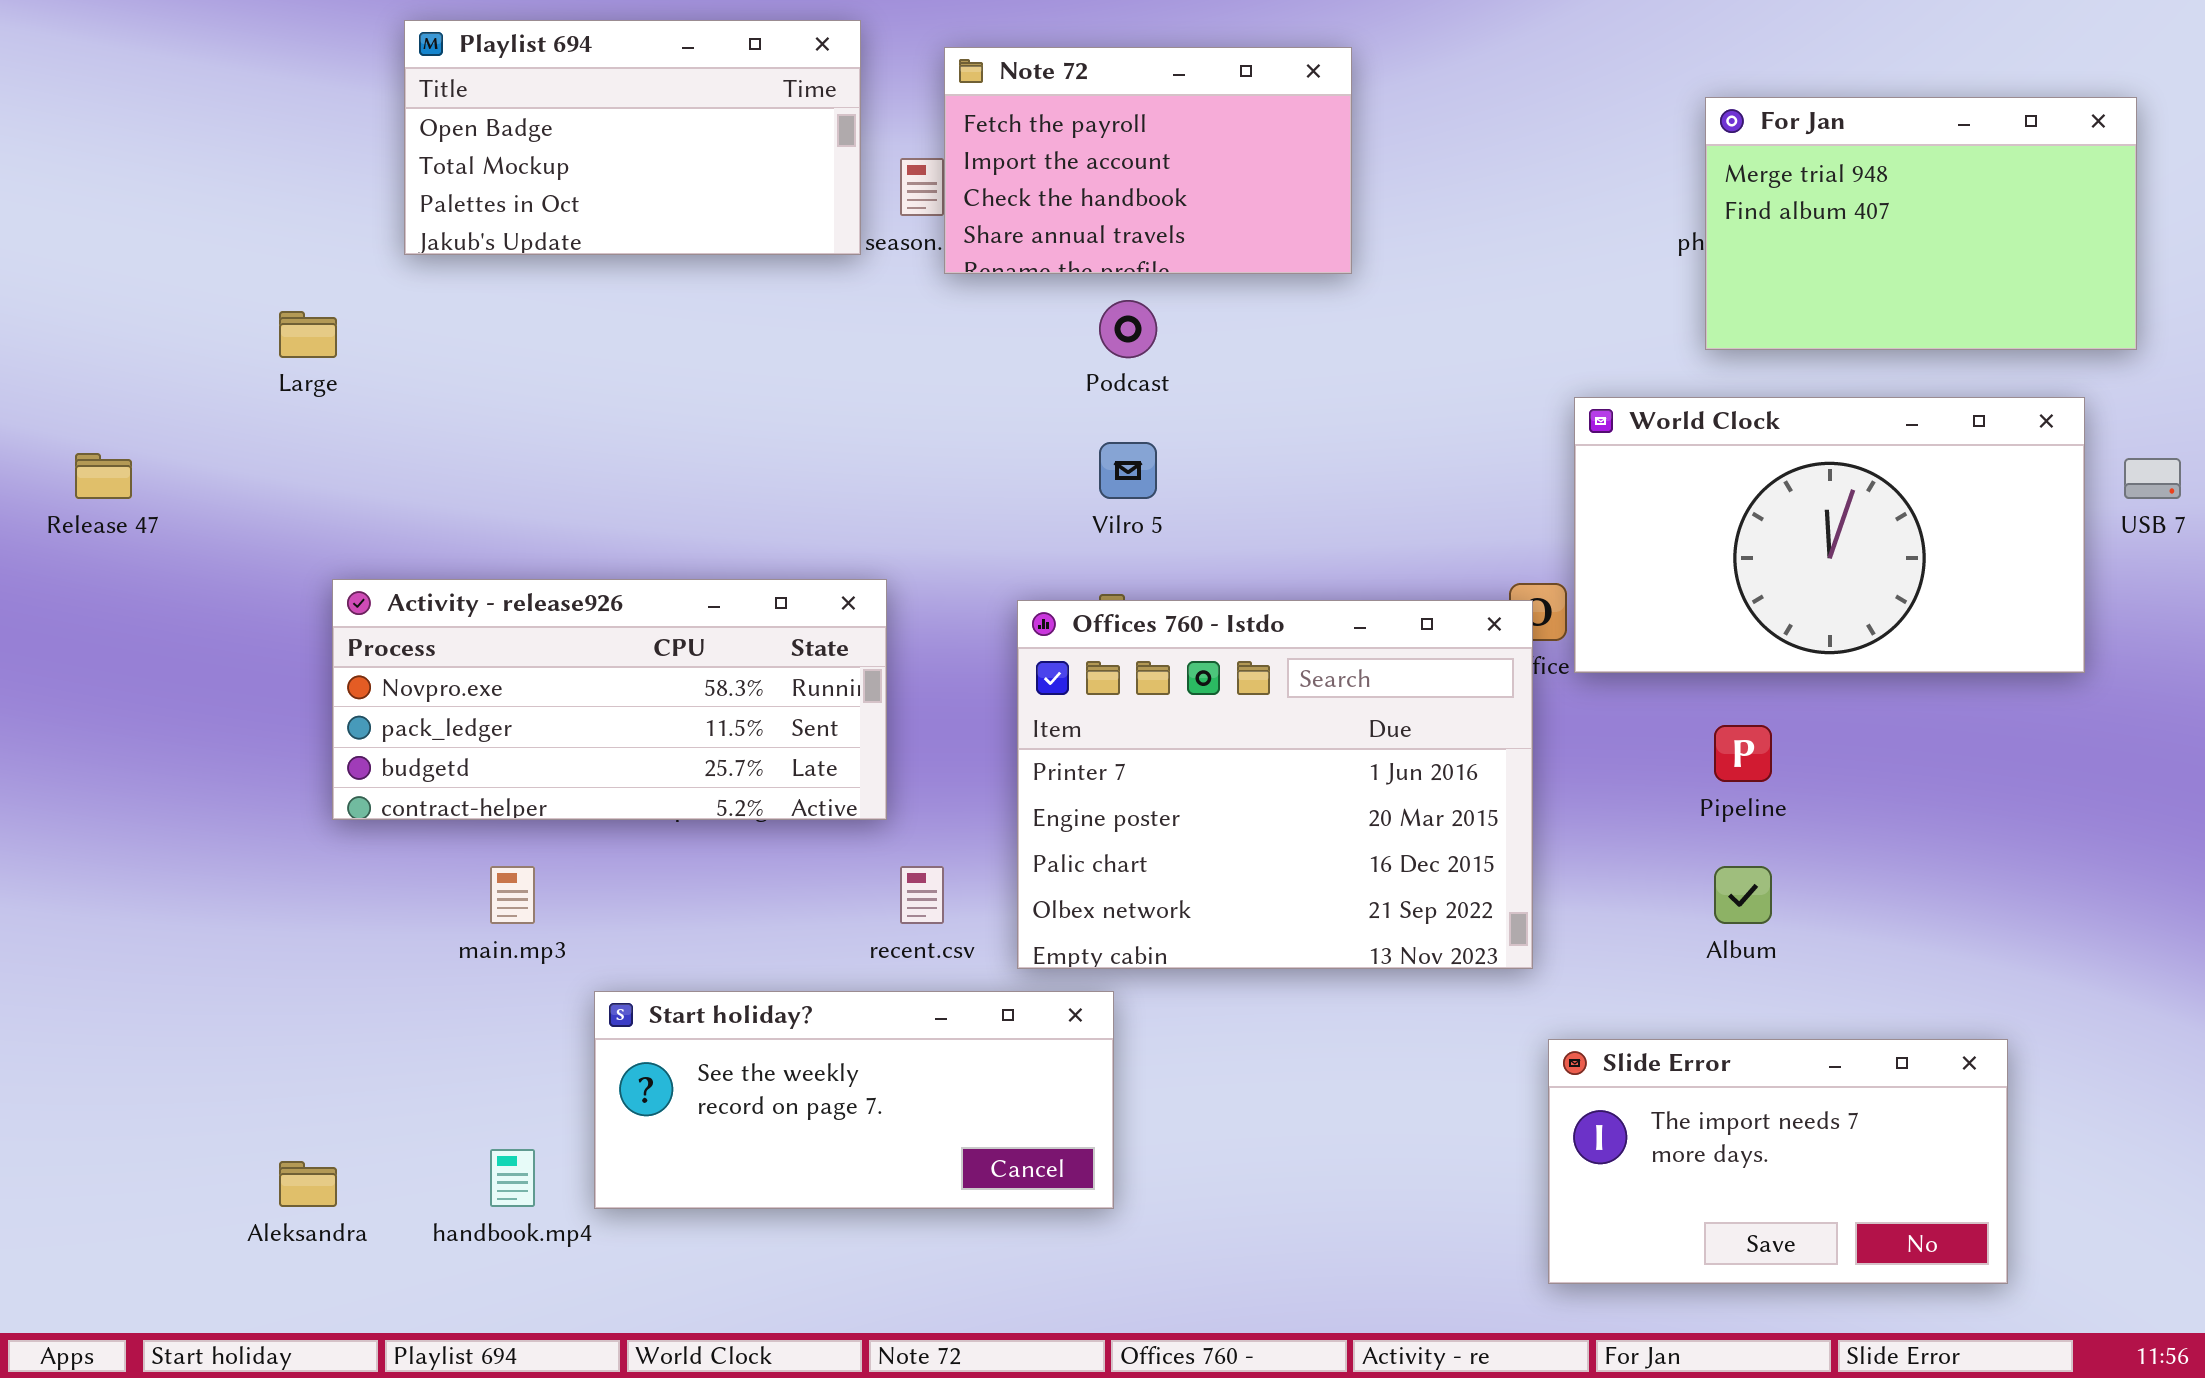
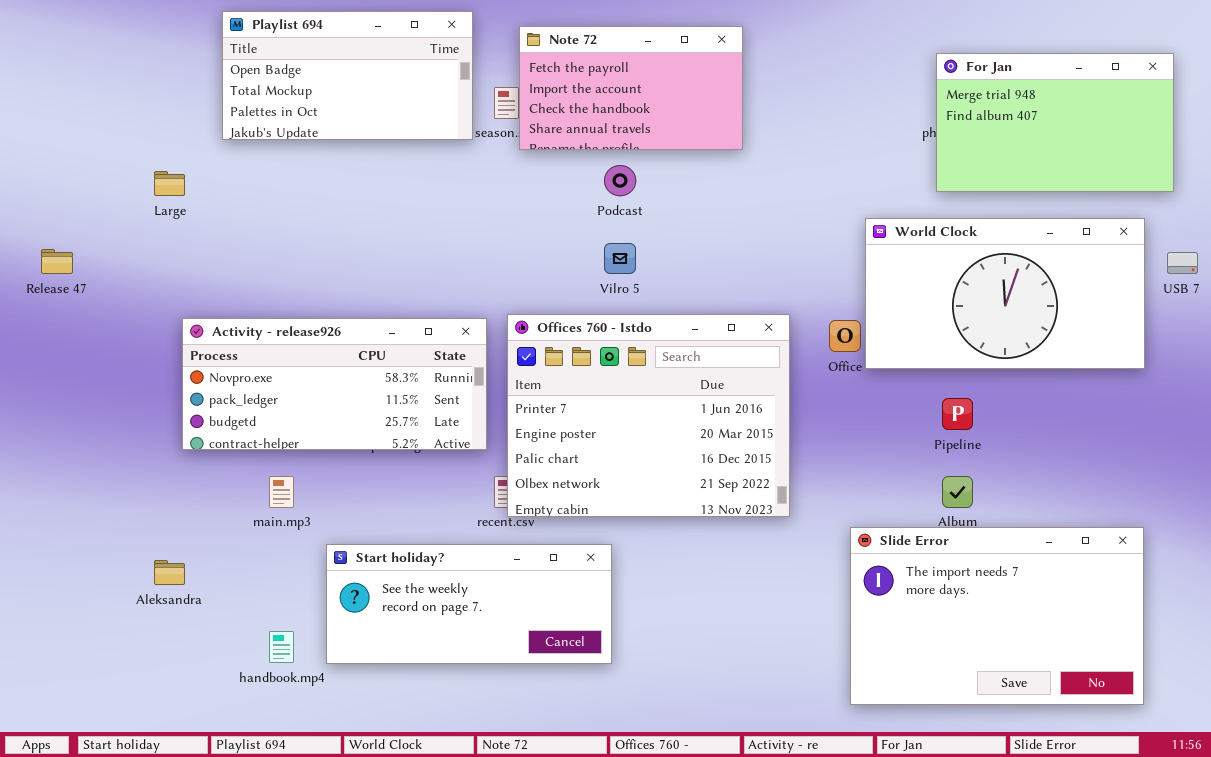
Offices 760 - Istdo: [1017,600,1533,969] -> [507,314,790,517], moved
Slide Error: [1548,1039,2008,1284] -> [850,527,1144,705], resized
Aleksandra: [279,1161,337,1207] -> [154,560,185,585], moved

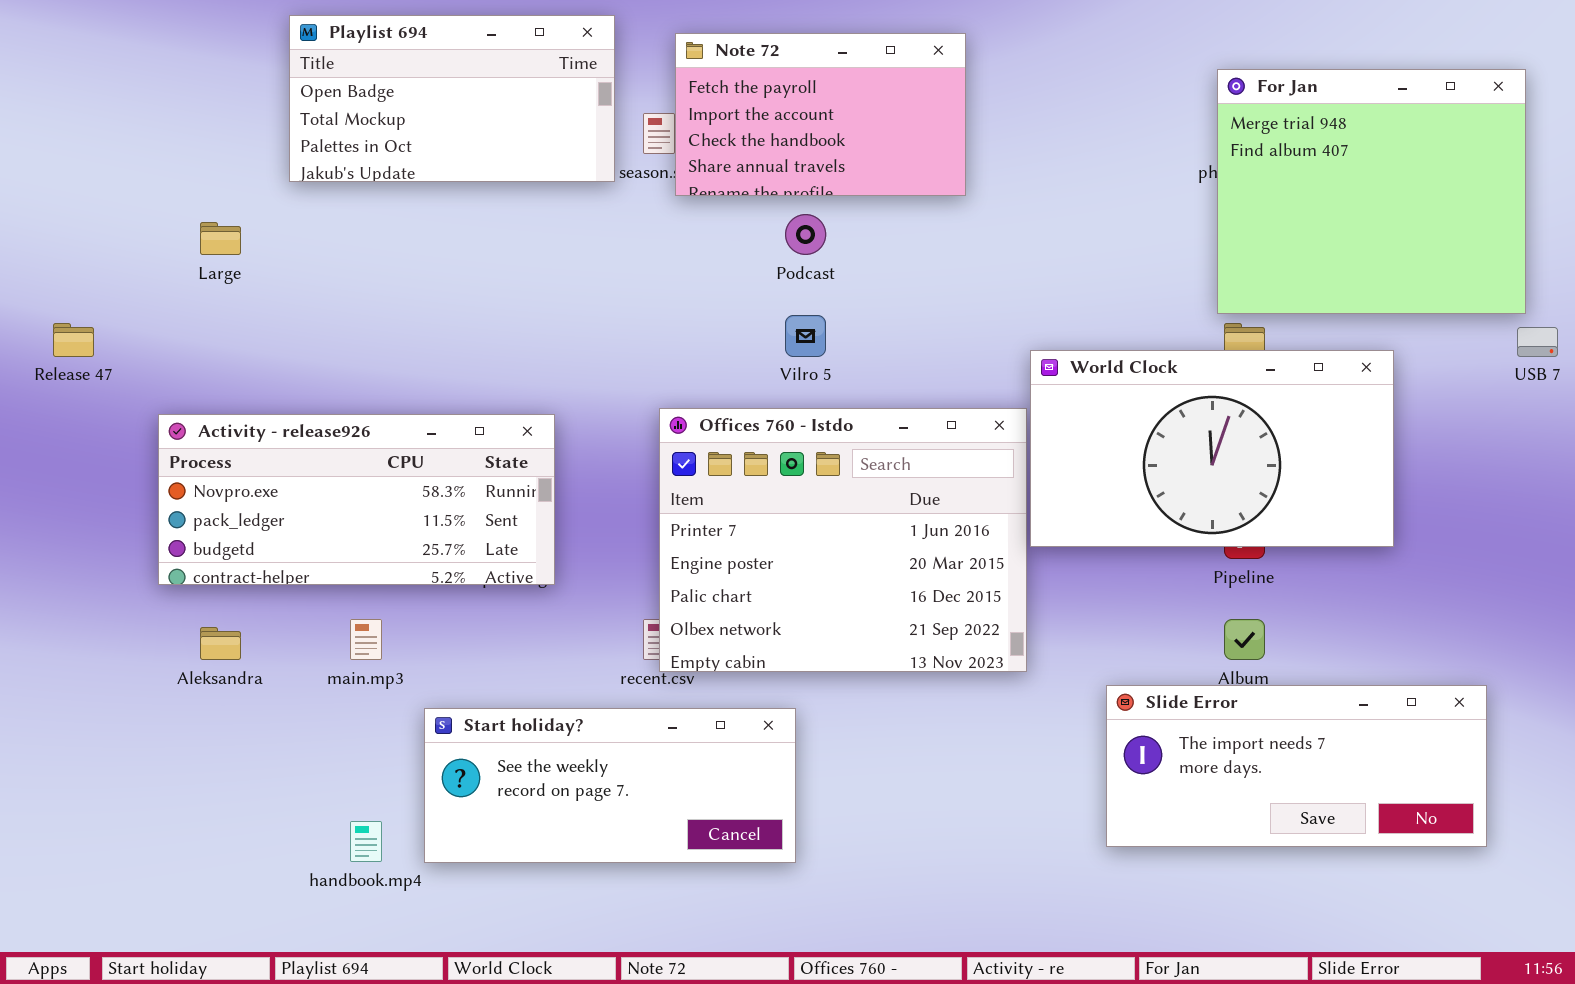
For Jan: [936,53,1174,192] -> [1217,69,1526,314], resized
World Clock: [865,218,1145,369] -> [1030,350,1394,547], moved
Activity - release926: [182,318,487,450] -> [158,414,555,585], moved
Slide Error: [850,527,1144,705] -> [1106,685,1487,847], resized
Aleksandra: [154,560,185,585] -> [200,627,241,660], moved

